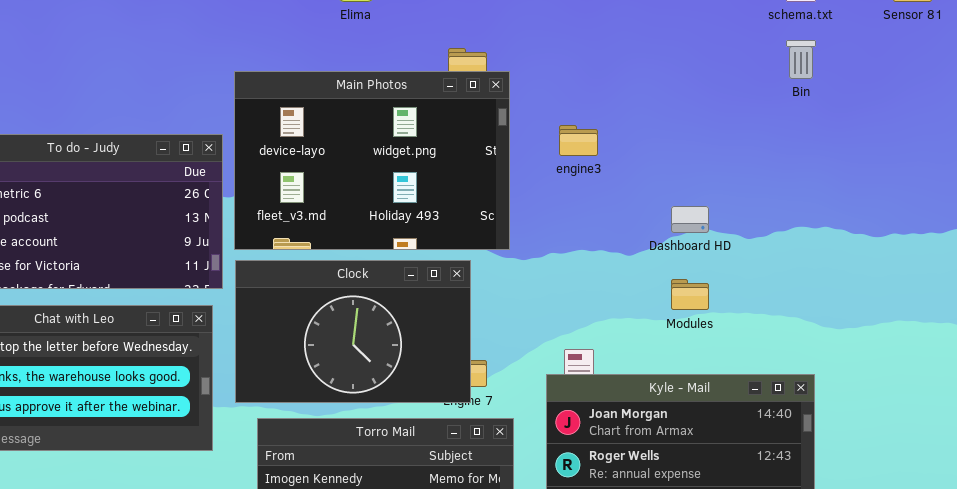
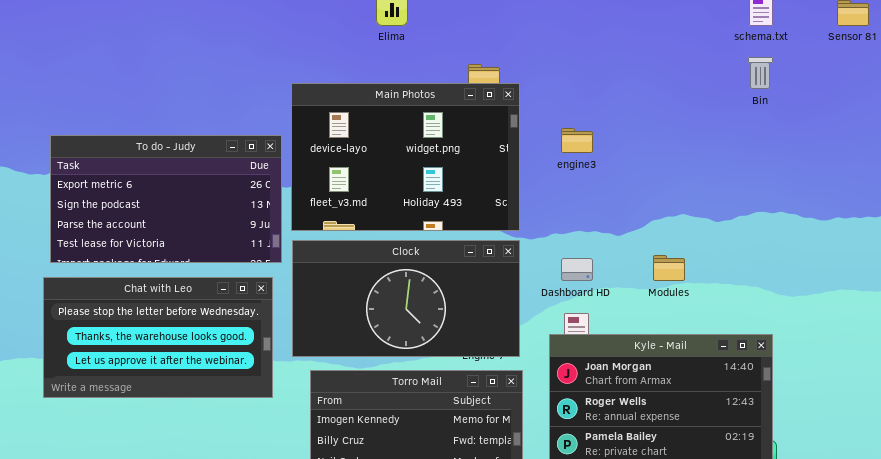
Dashboard HD: [671,206,709,233] -> [561,258,593,281], moved
Clock: [235,260,471,403] -> [292,240,520,357], resized

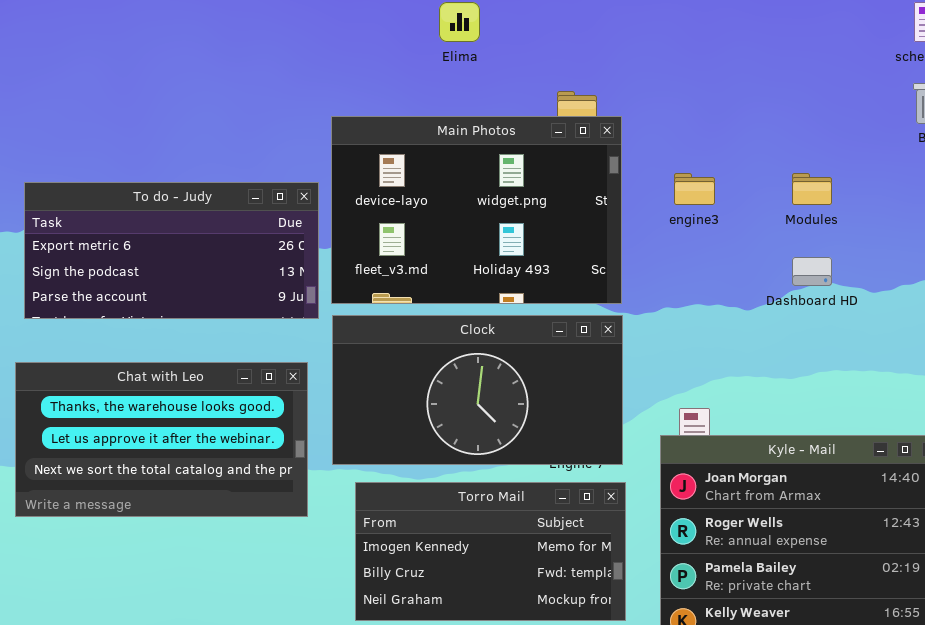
To do - Judy: [50,135,282,263] -> [24,182,319,319], resized
Modules: [653,255,685,281] -> [792,173,832,205], moved
Dashboard HD: [561,258,593,281] -> [792,257,832,286], moved
Chat with Leo: [43,277,273,398] -> [15,362,308,517], scrolled down 1 row

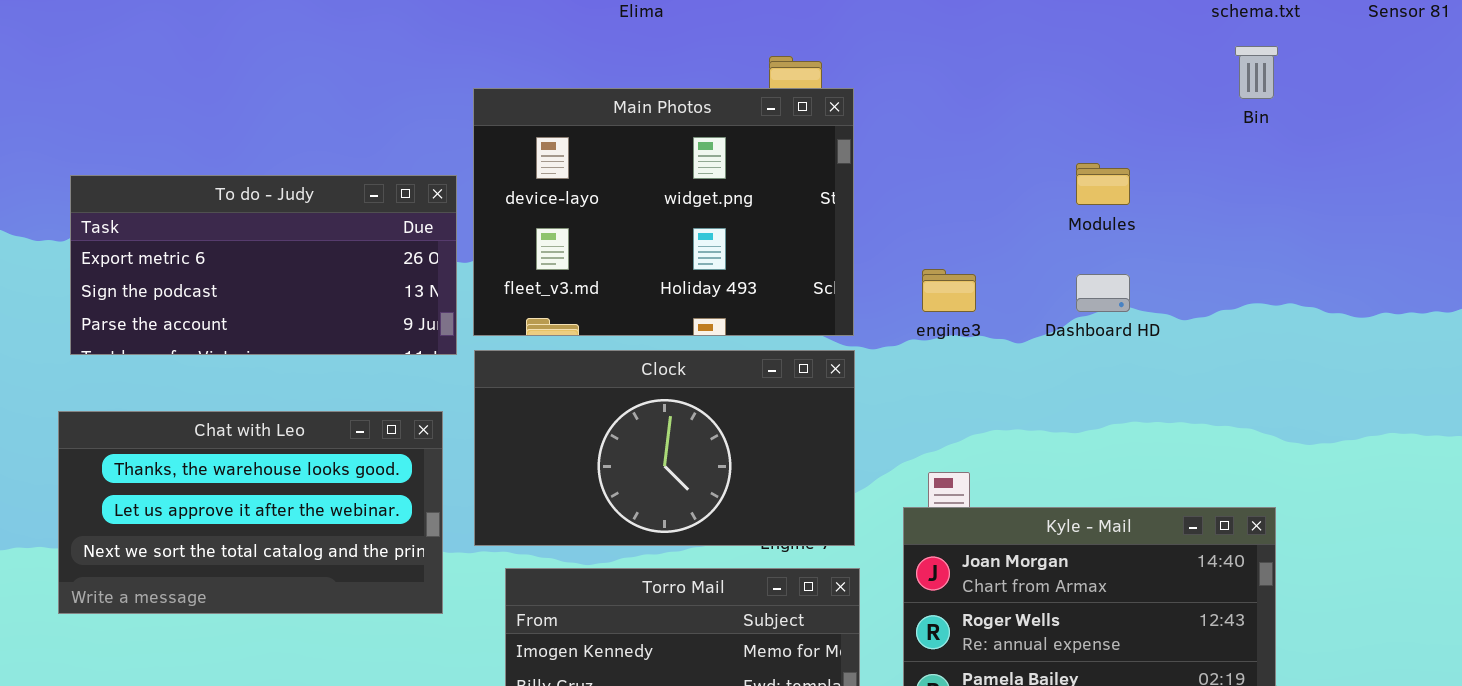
engine3: [674,173,715,205] -> [922,269,976,312], moved

